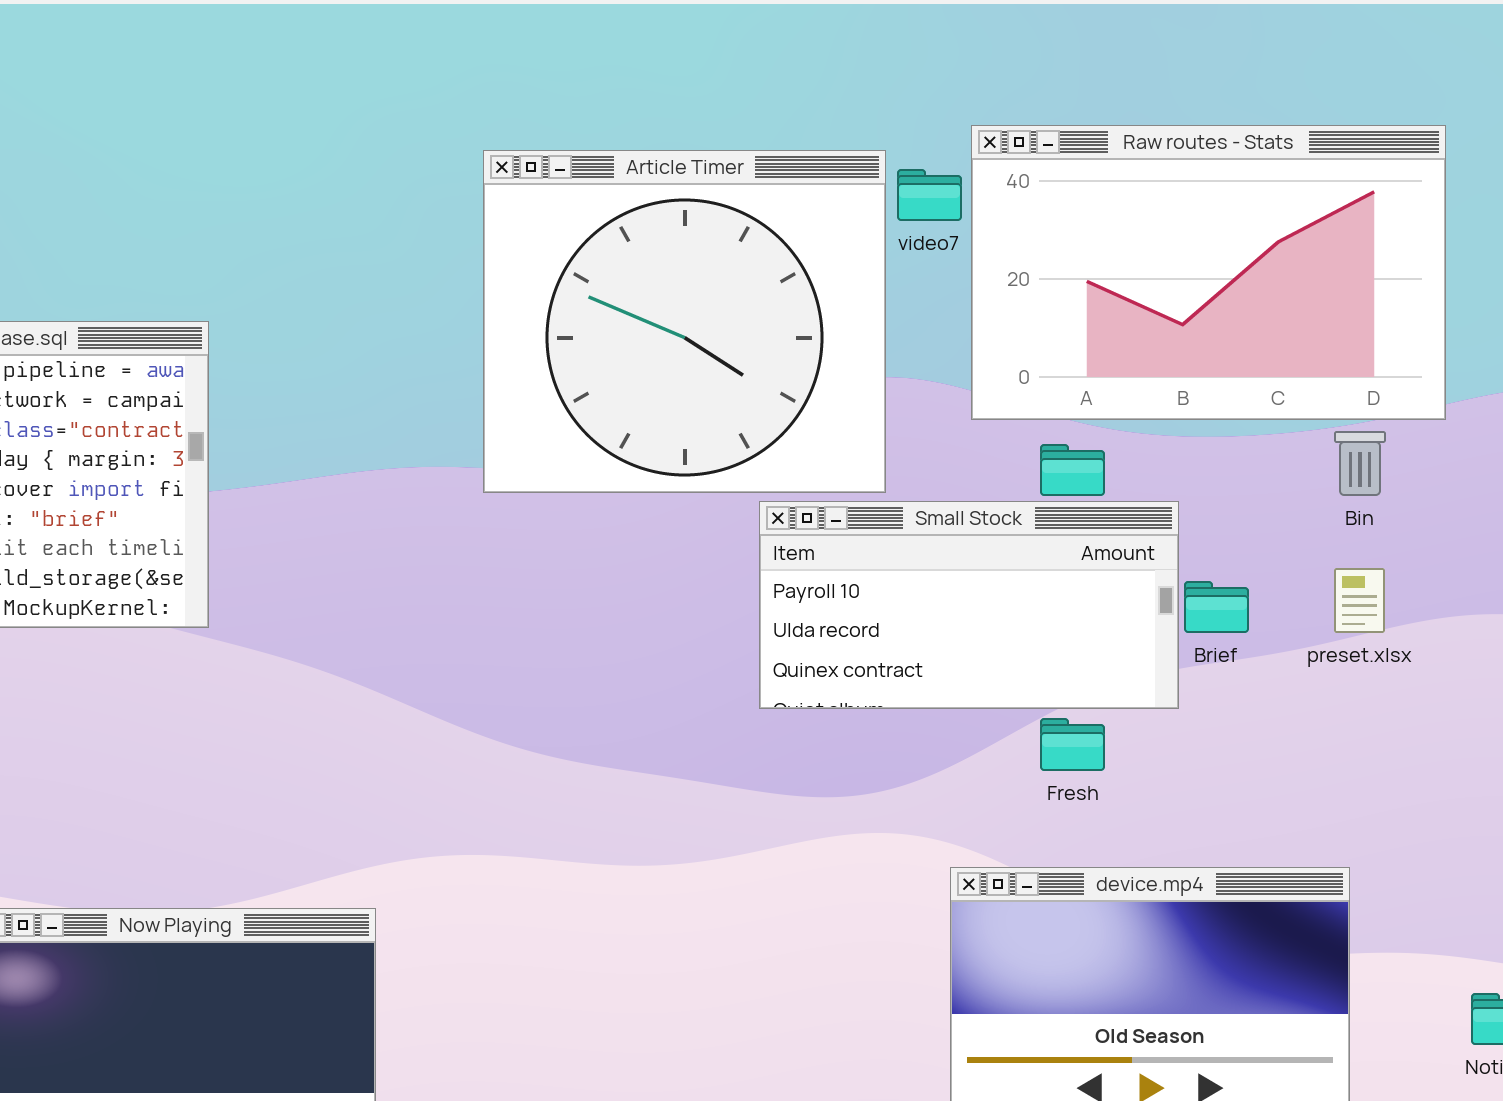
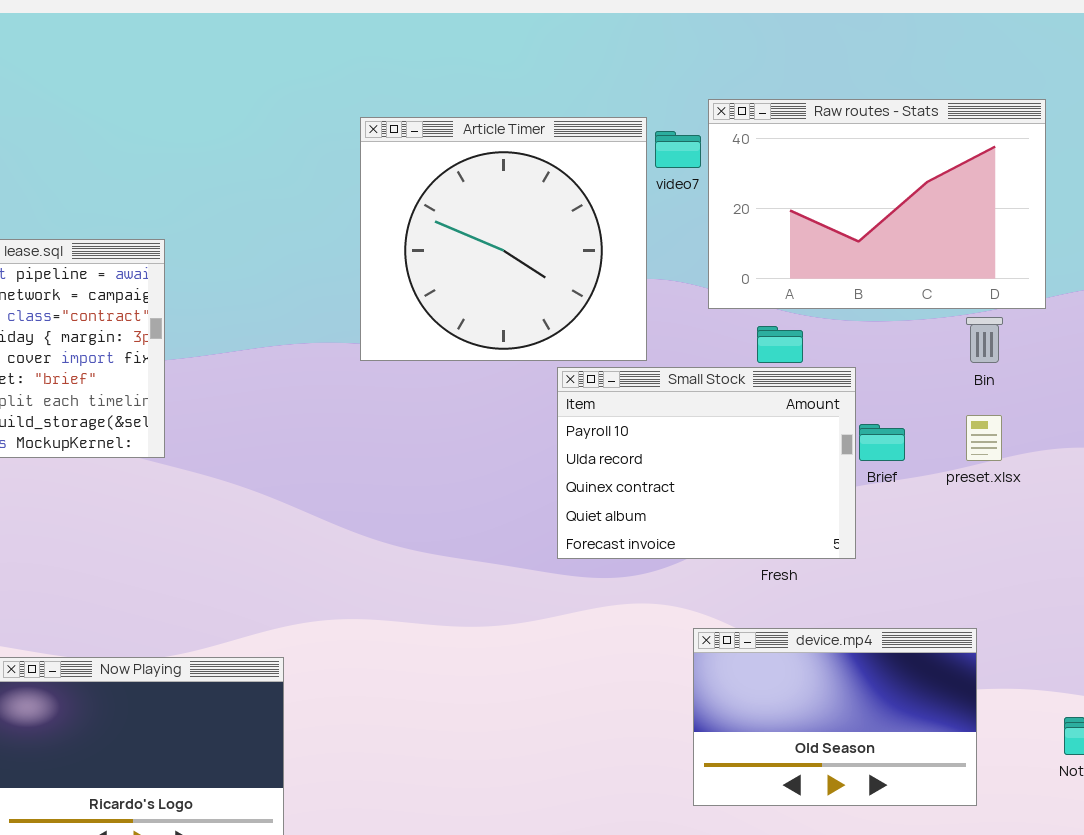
Small Stock: [759,501,1179,709] -> [557,367,856,559], resized

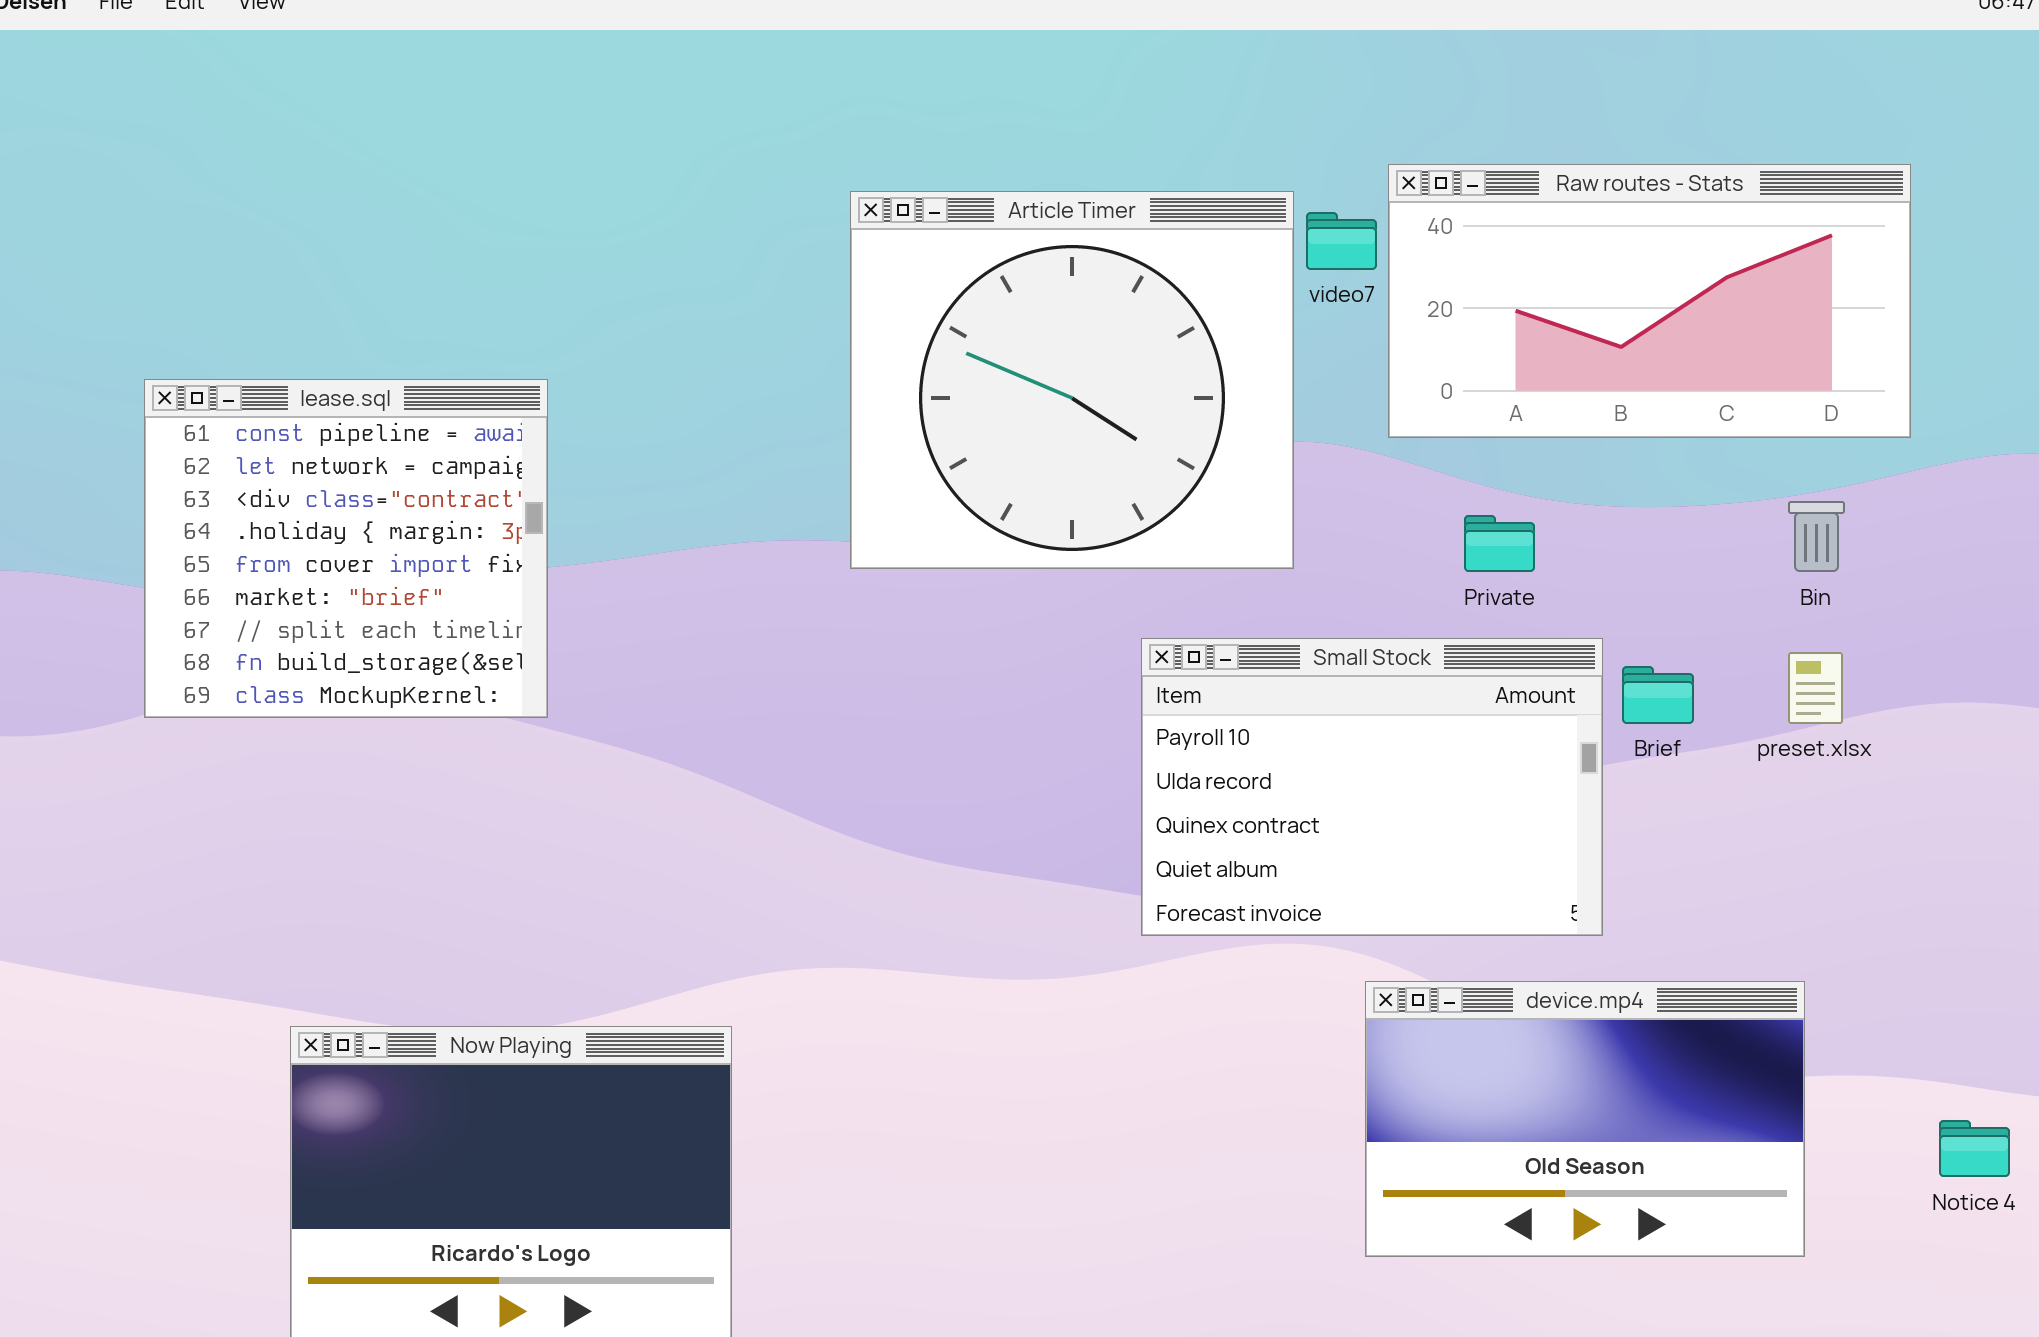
Raw routes - Stats: [708,99,1046,309] -> [1388,164,1911,438], resized
Small Stock: [557,367,856,559] -> [1141,638,1603,936], moved

